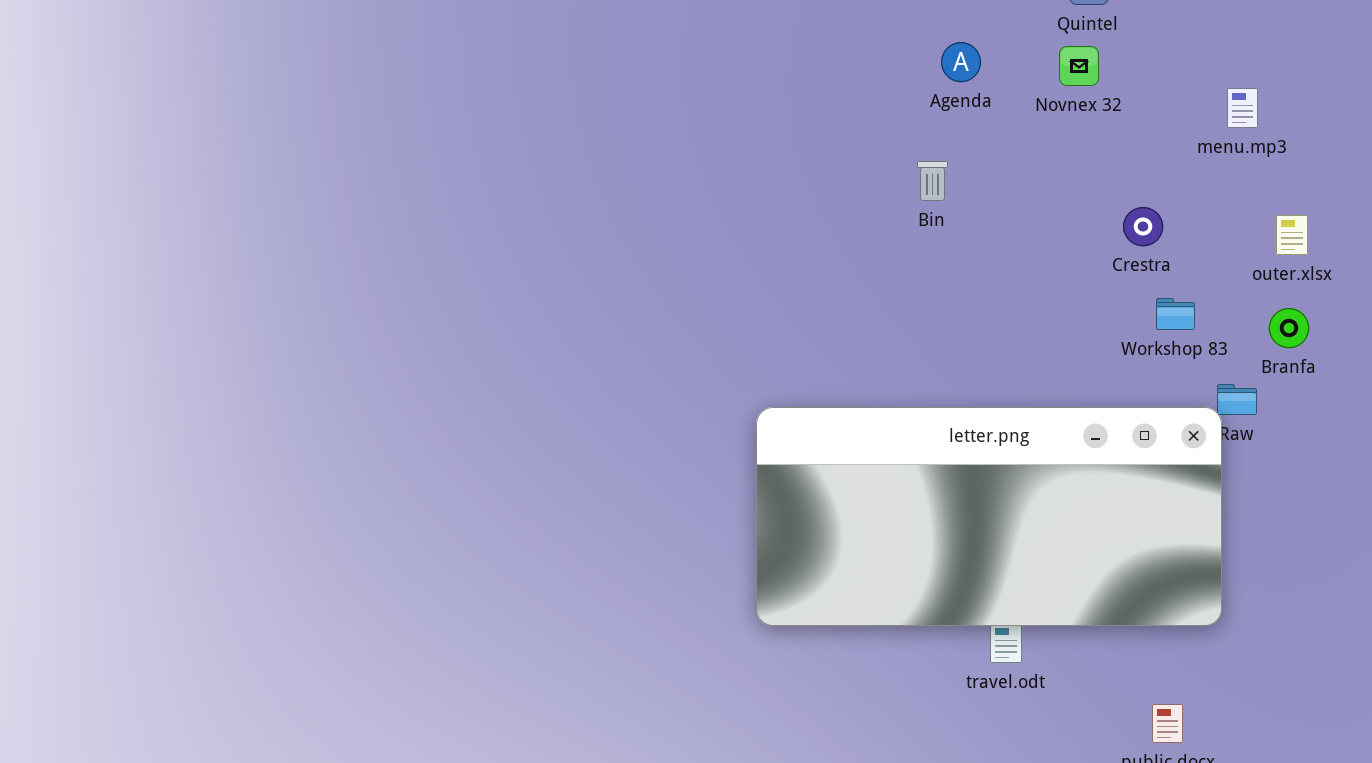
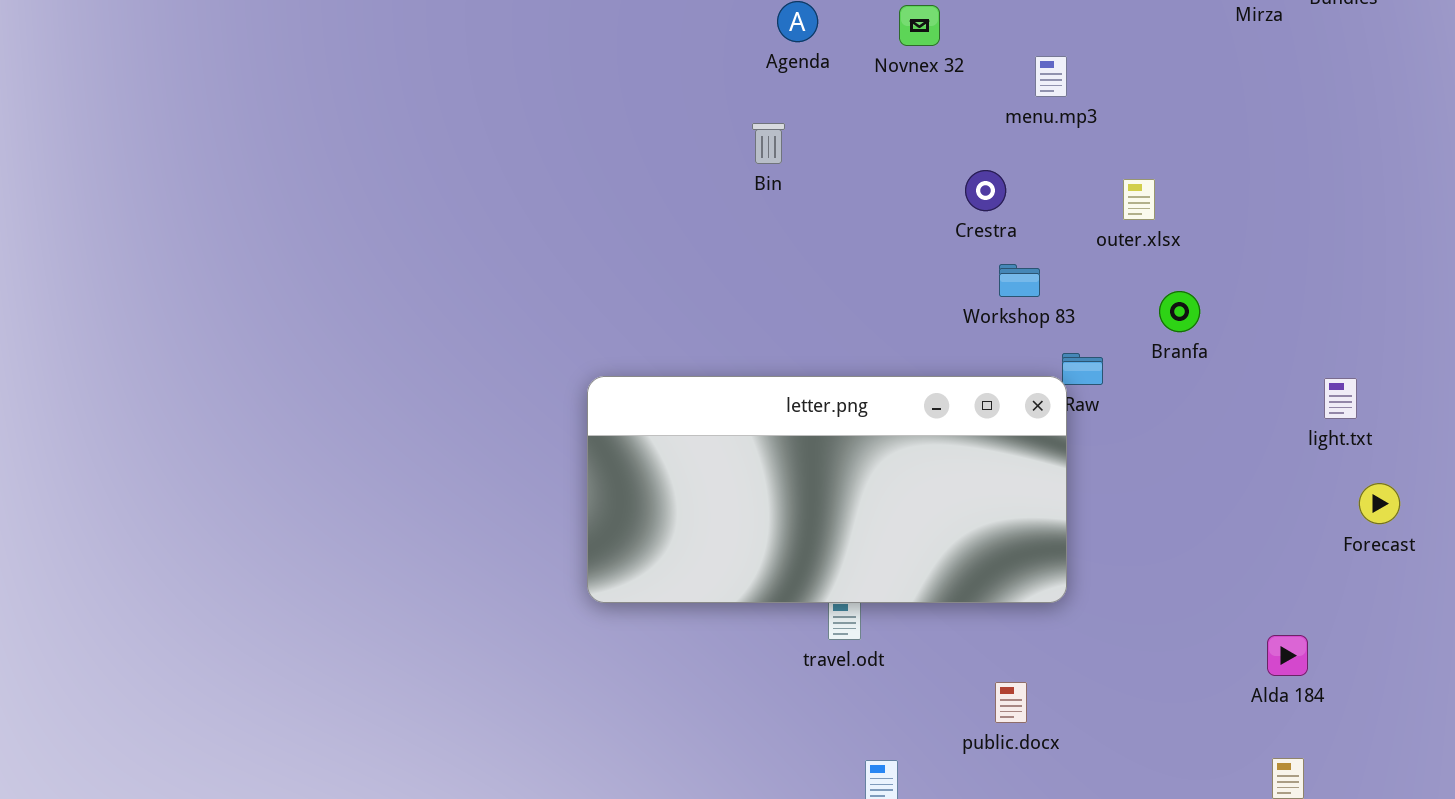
menu.mp3: [1227,88,1258,128] -> [1035,56,1067,97], moved
Branfa: [1269,308,1309,348] -> [1159,291,1200,332], moved

